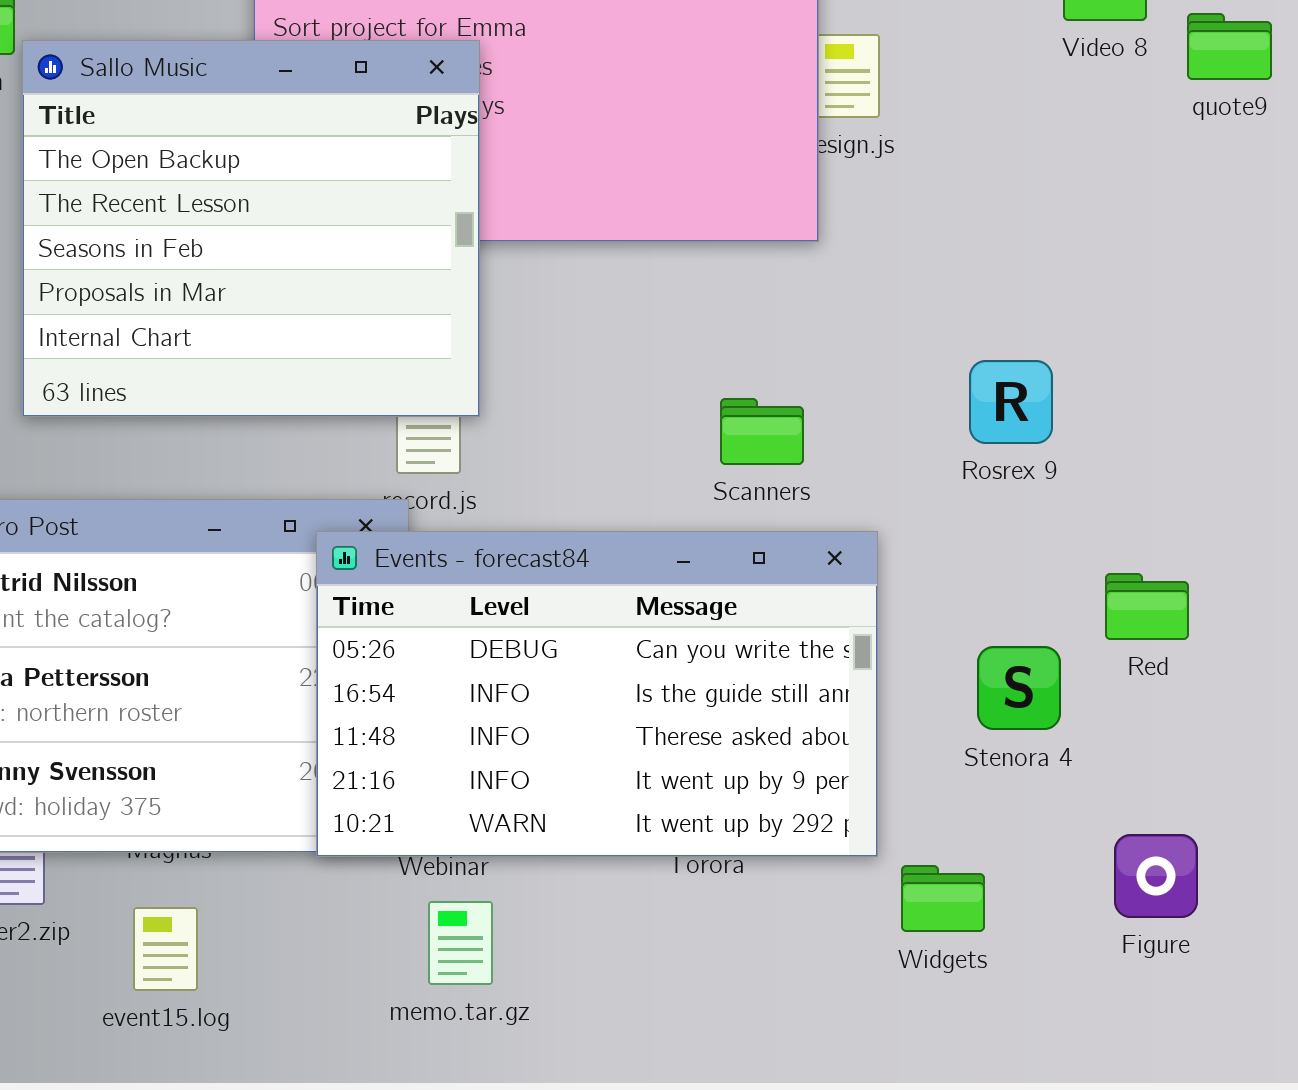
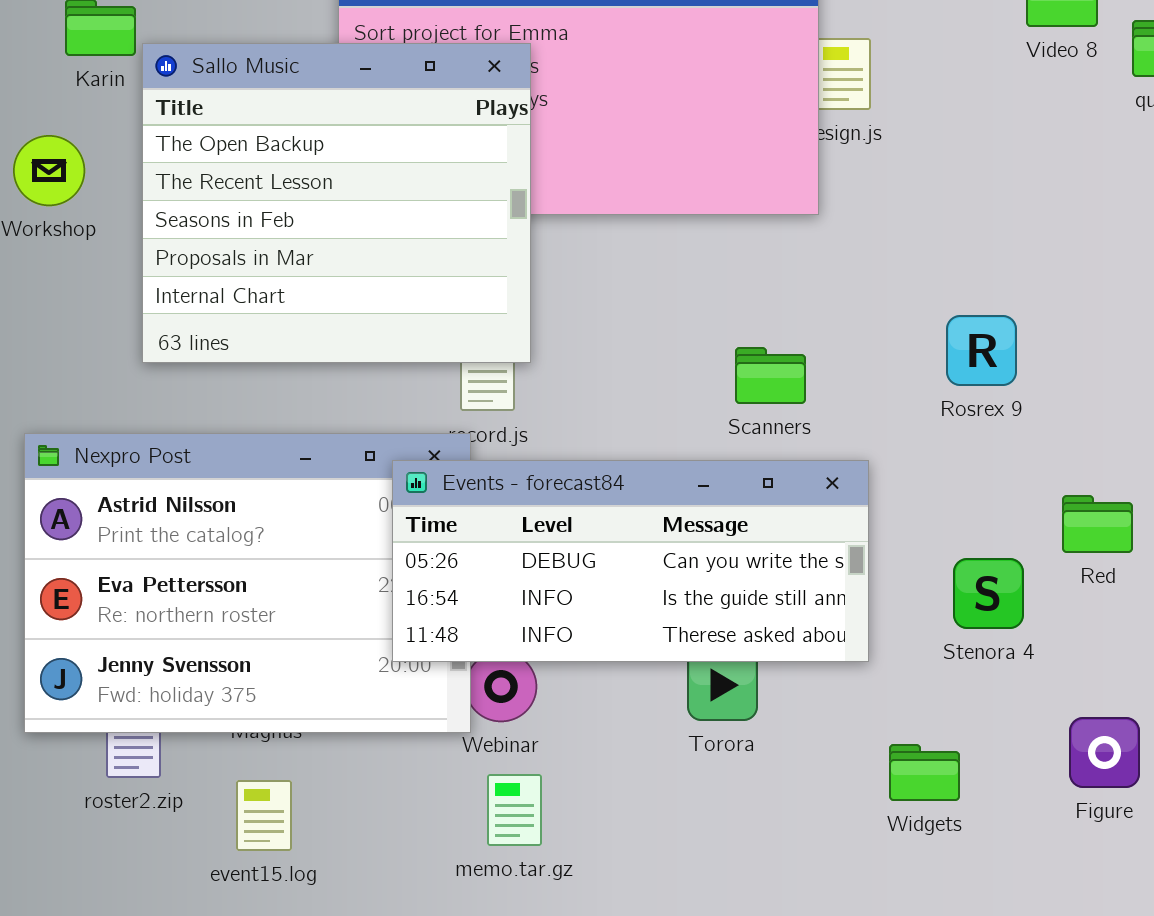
Events - forecast84: [316,531,878,857] -> [392,460,869,662], resized

